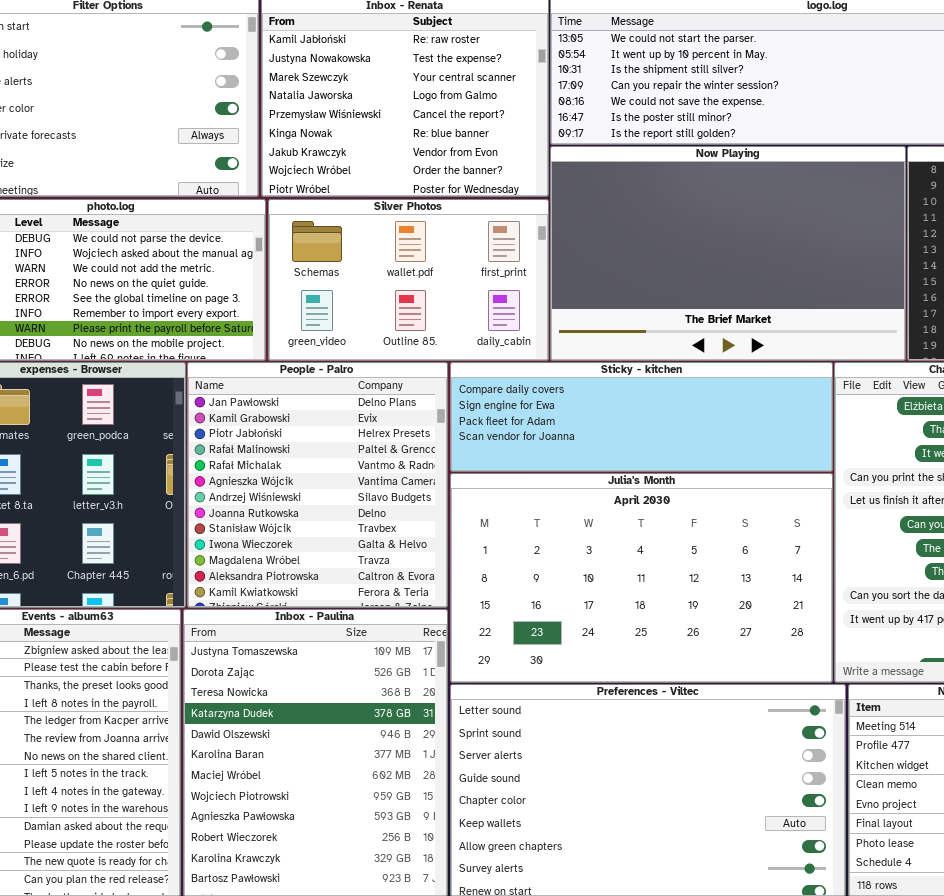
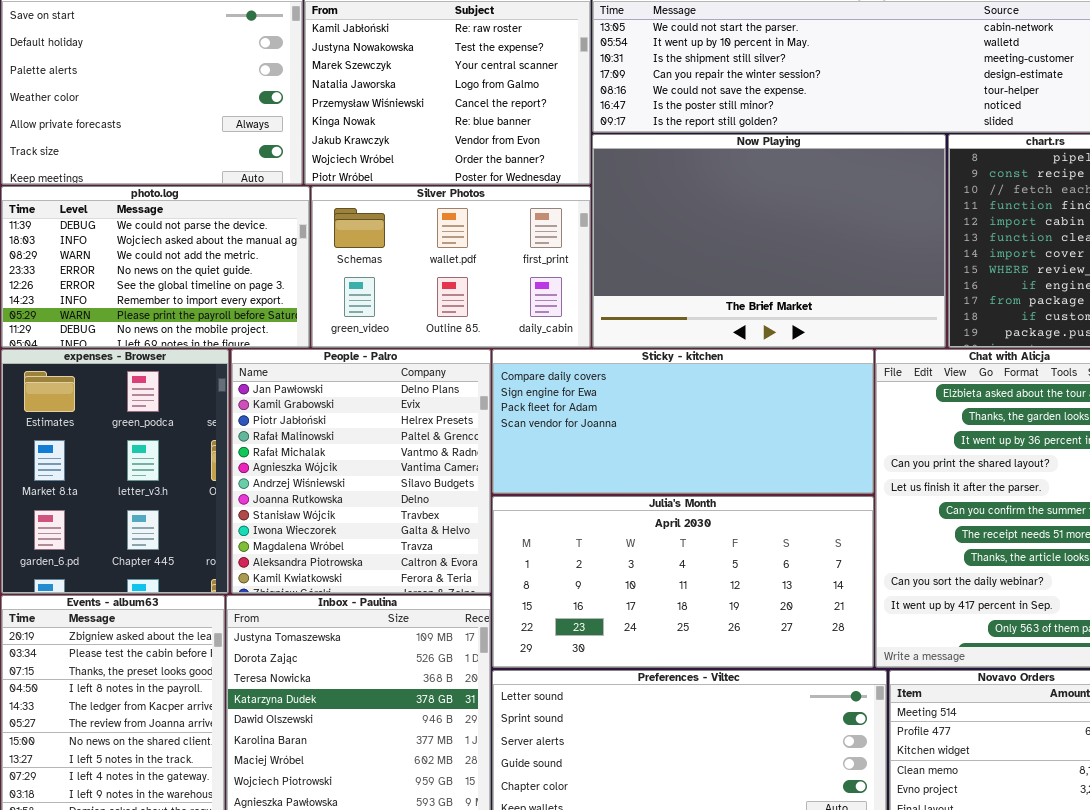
Sticky - kitchen: [450,362,833,472] -> [492,349,874,494], resized
Julia's Month: [450,473,833,683] -> [492,496,874,668], resized

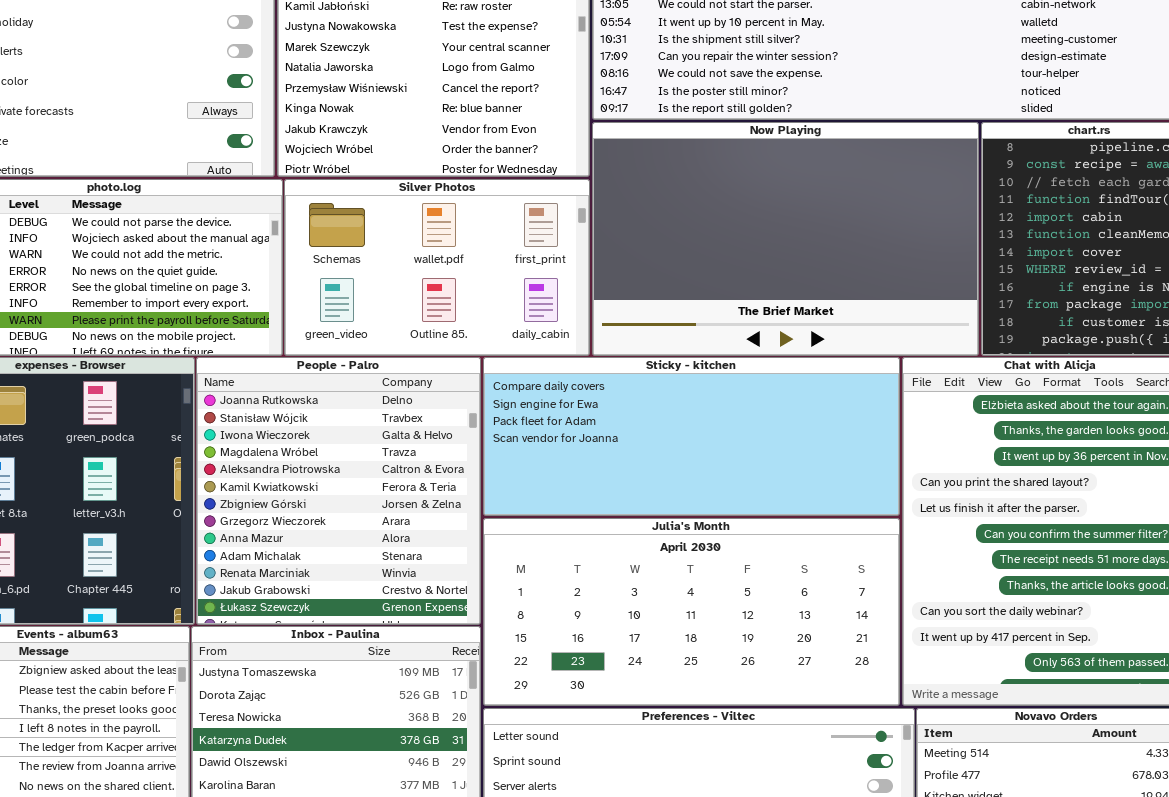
People - Palro: [231,349,491,594] -> [196,357,481,625], scrolled down 7 rows

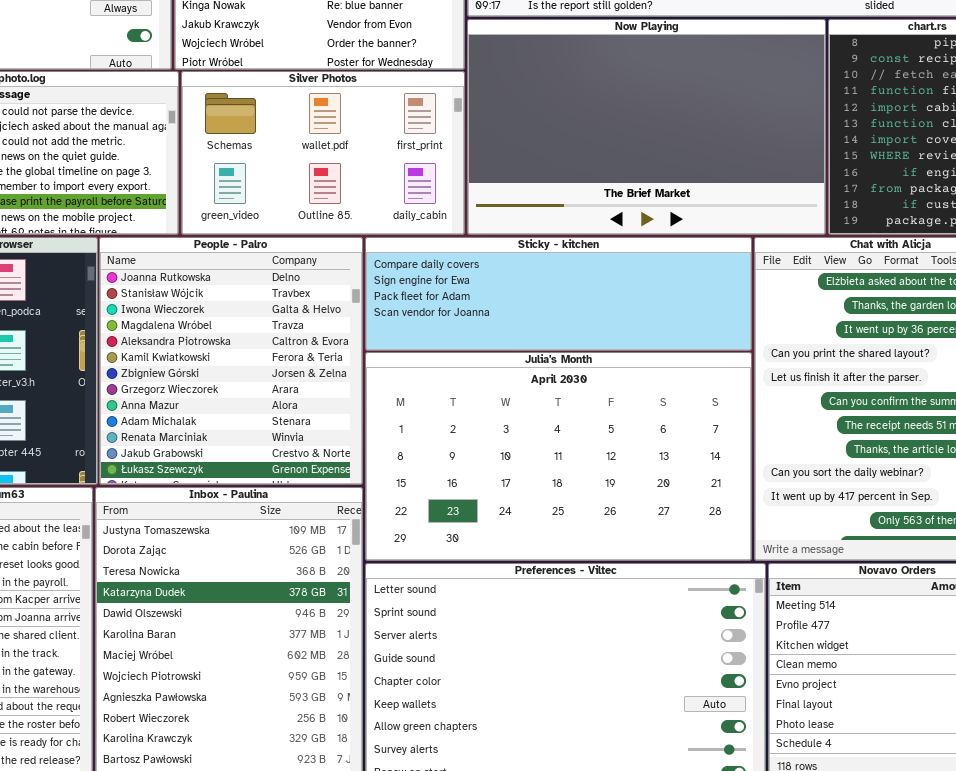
Sticky - kitchen: [483,357,900,516] -> [365,237,752,351], resized
Julia's Month: [483,518,900,706] -> [365,352,752,561], resized

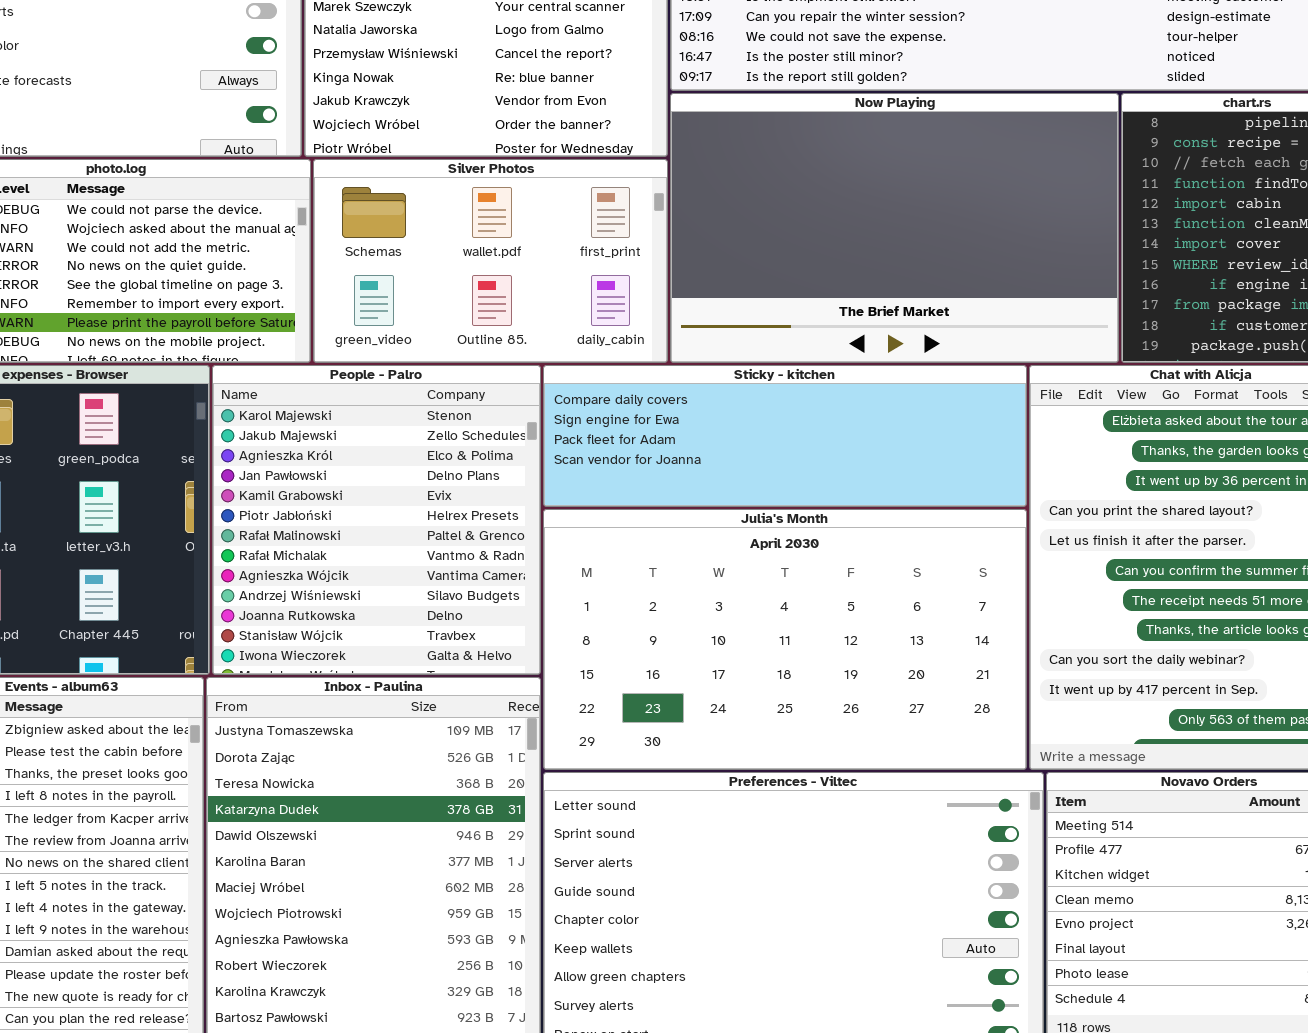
People - Palro: [99,237,363,485] -> [212,365,541,675], scrolled up 10 rows

